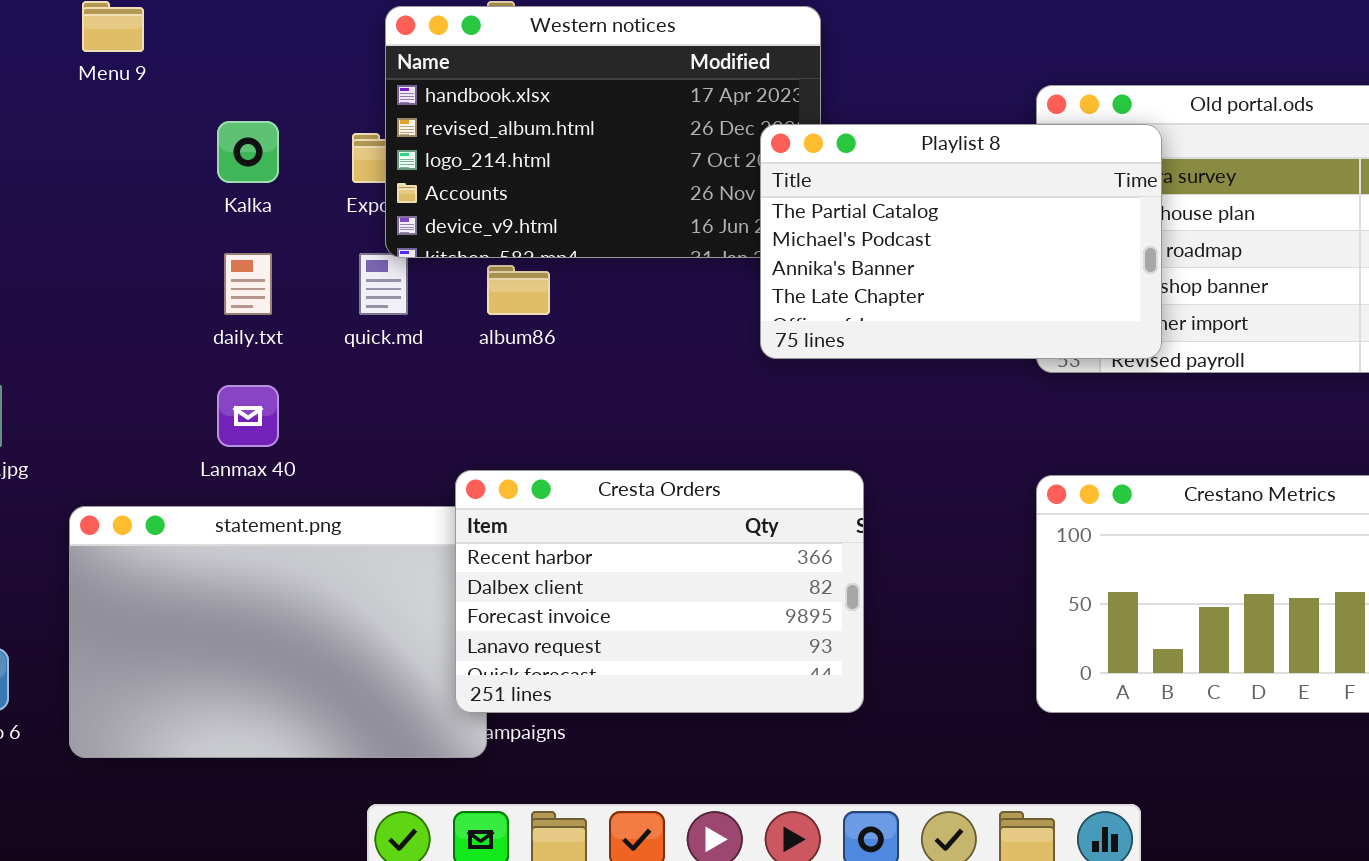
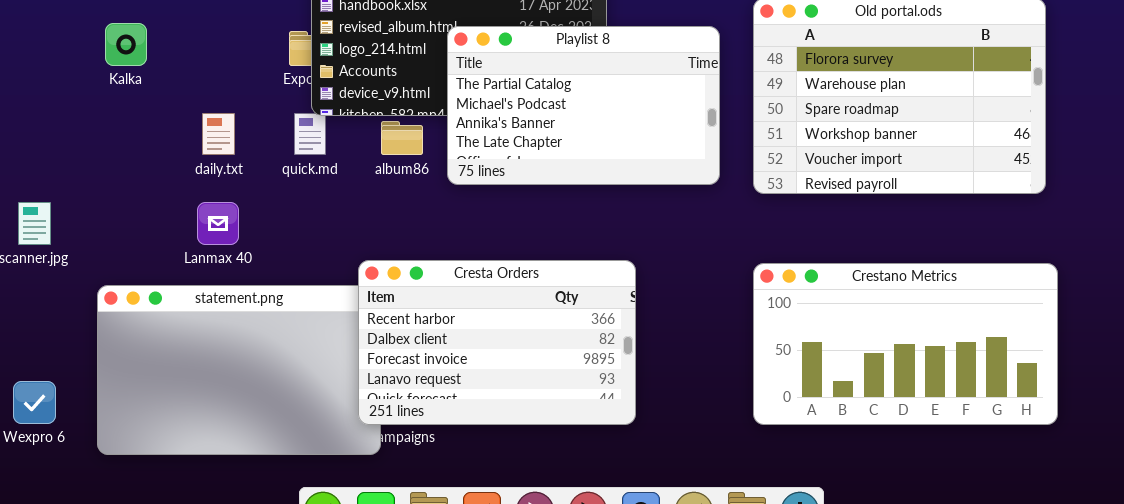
Kalka: [217,121,279,183] -> [105,23,147,66], moved
Playlist 8: [760,124,1162,359] -> [447,26,720,185], moved

